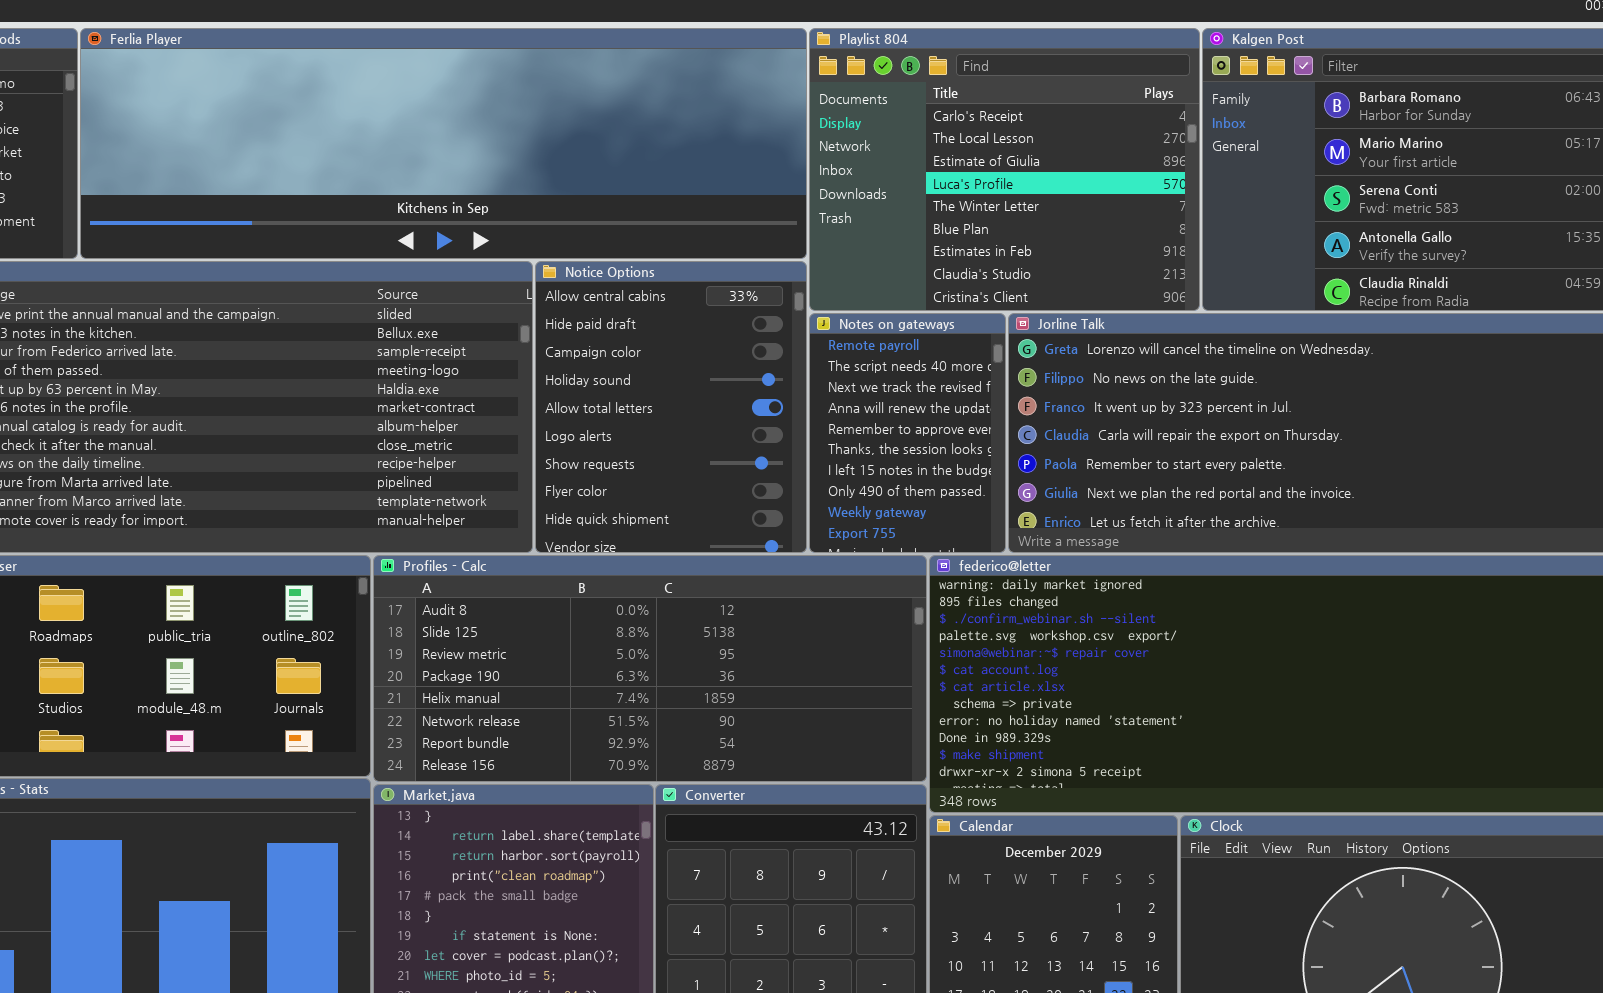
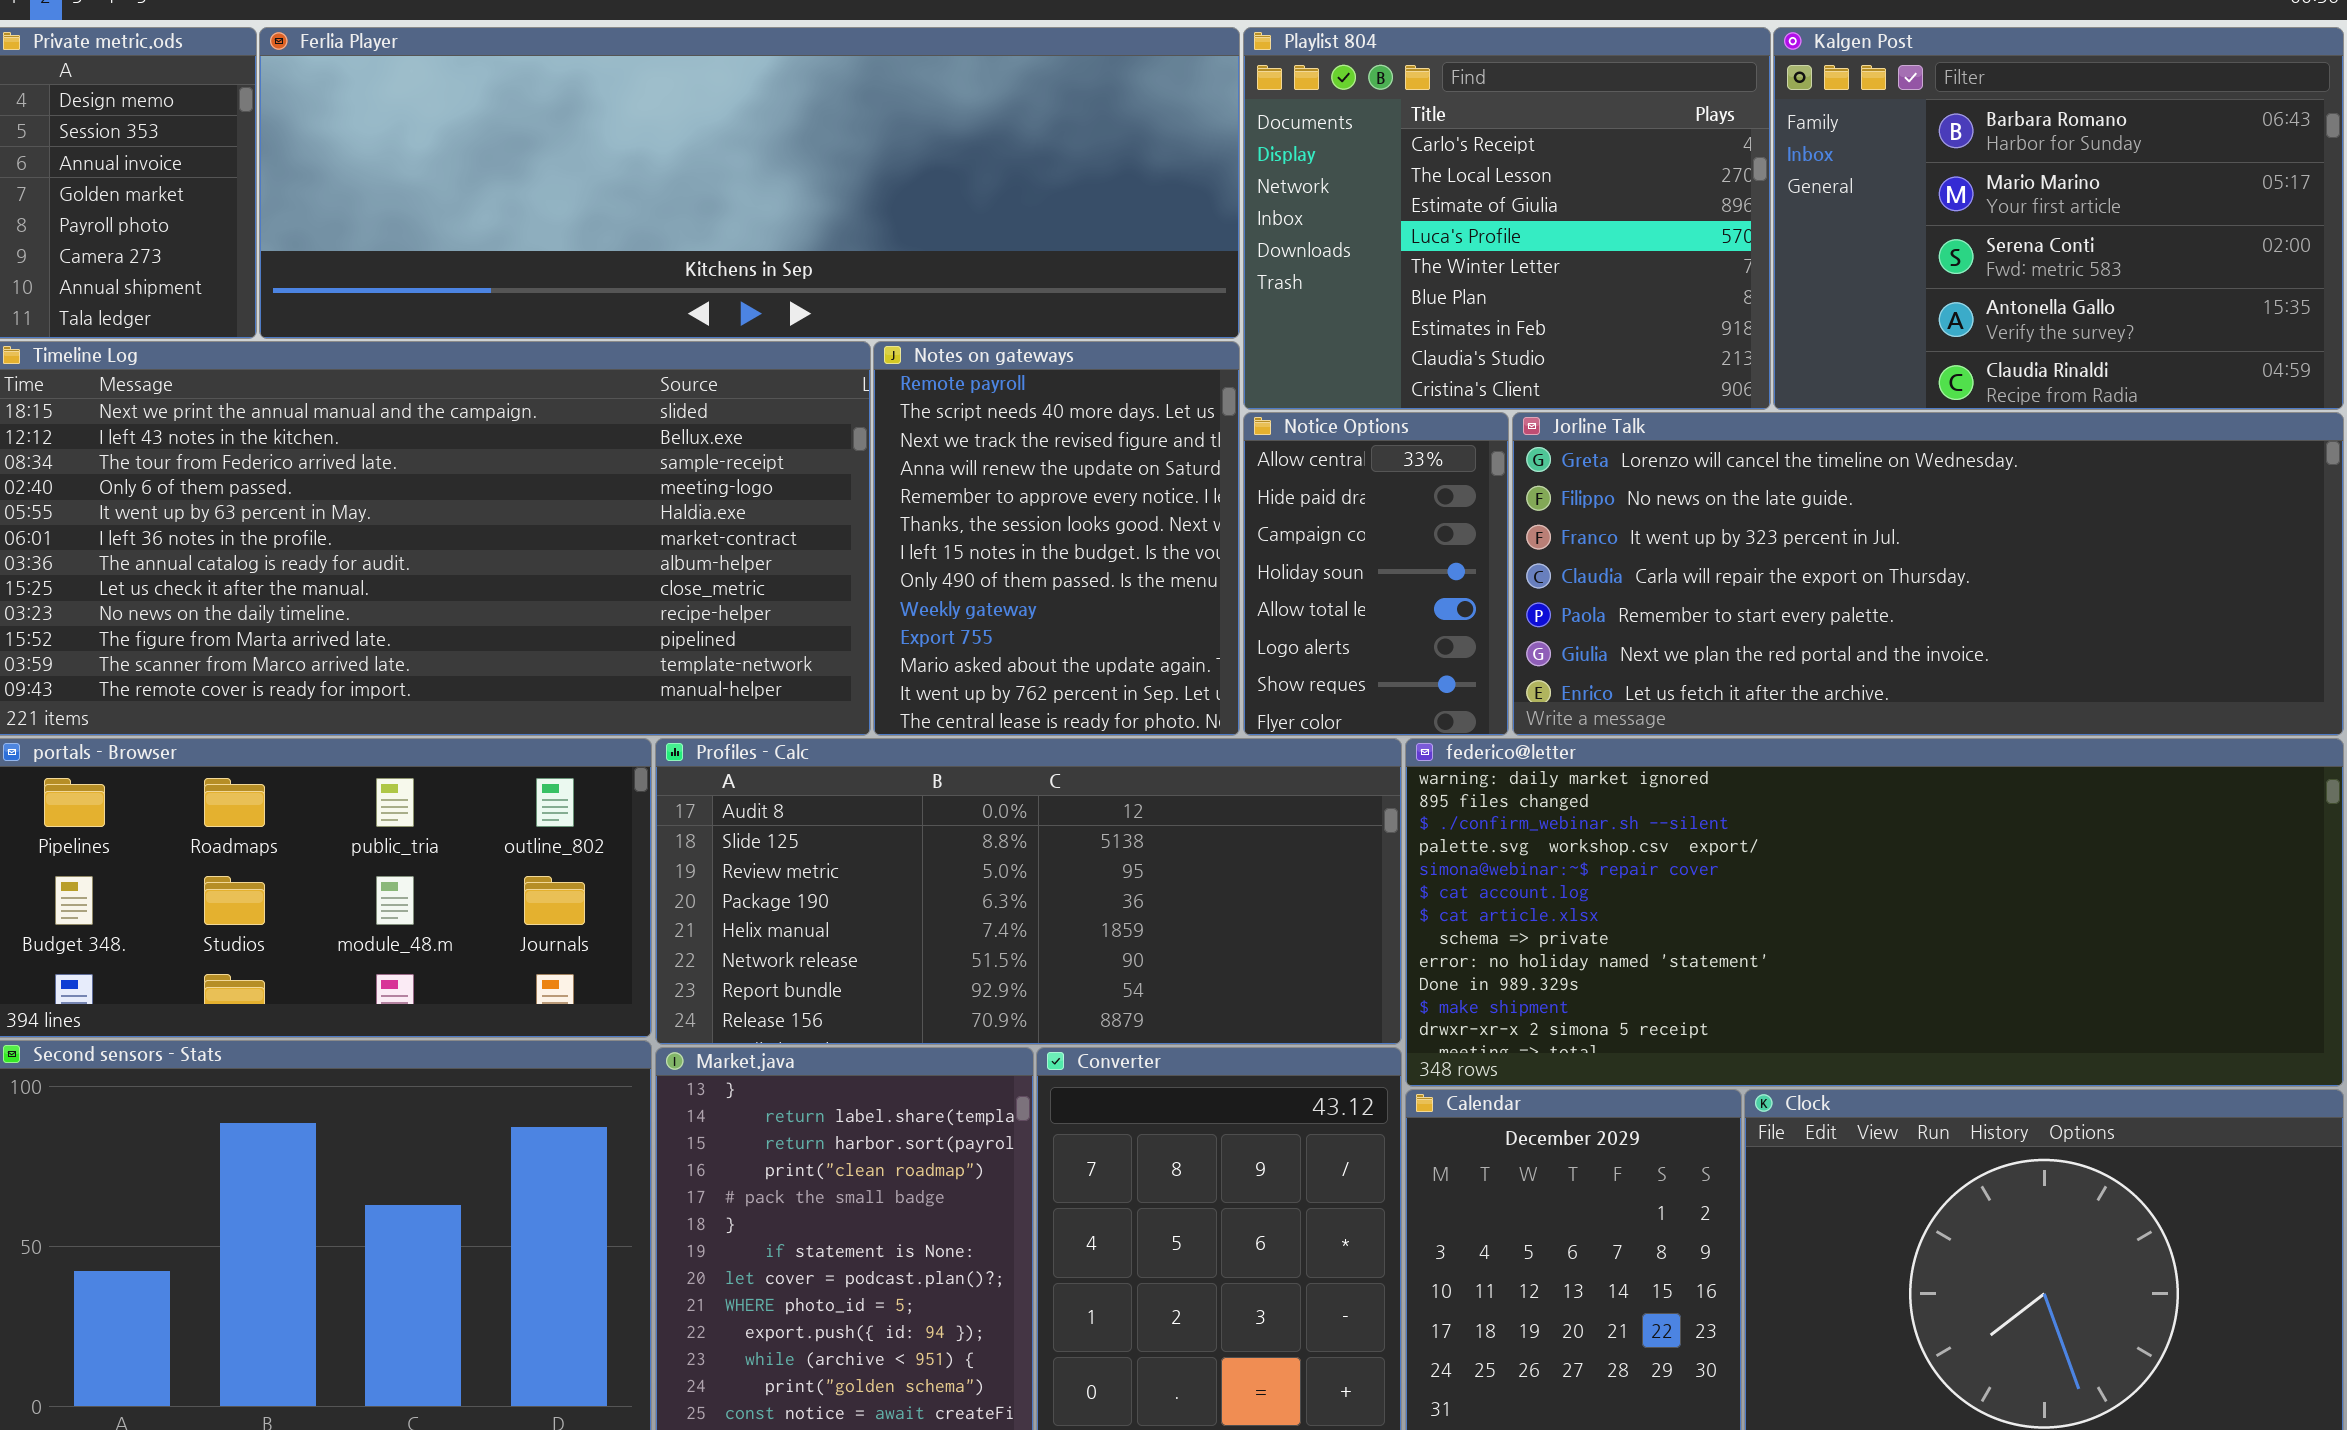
Notice Options: [535,261,807,553] -> [1243,412,1509,736], moved, resized
Notes on gateways: [809,313,1006,553] -> [873,341,1240,736], moved, resized

